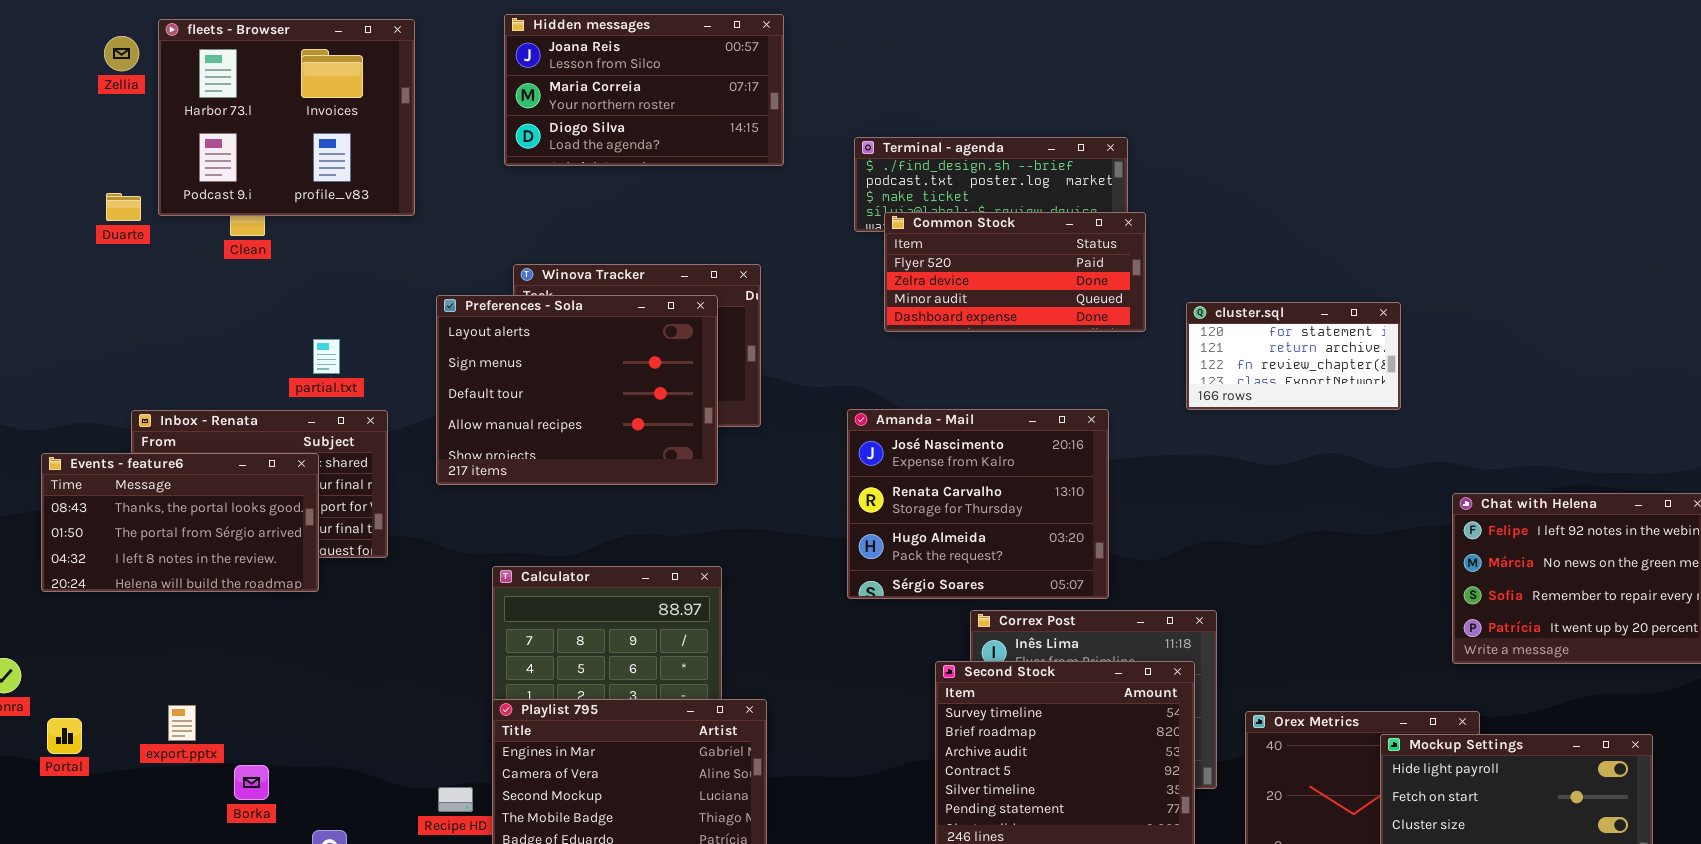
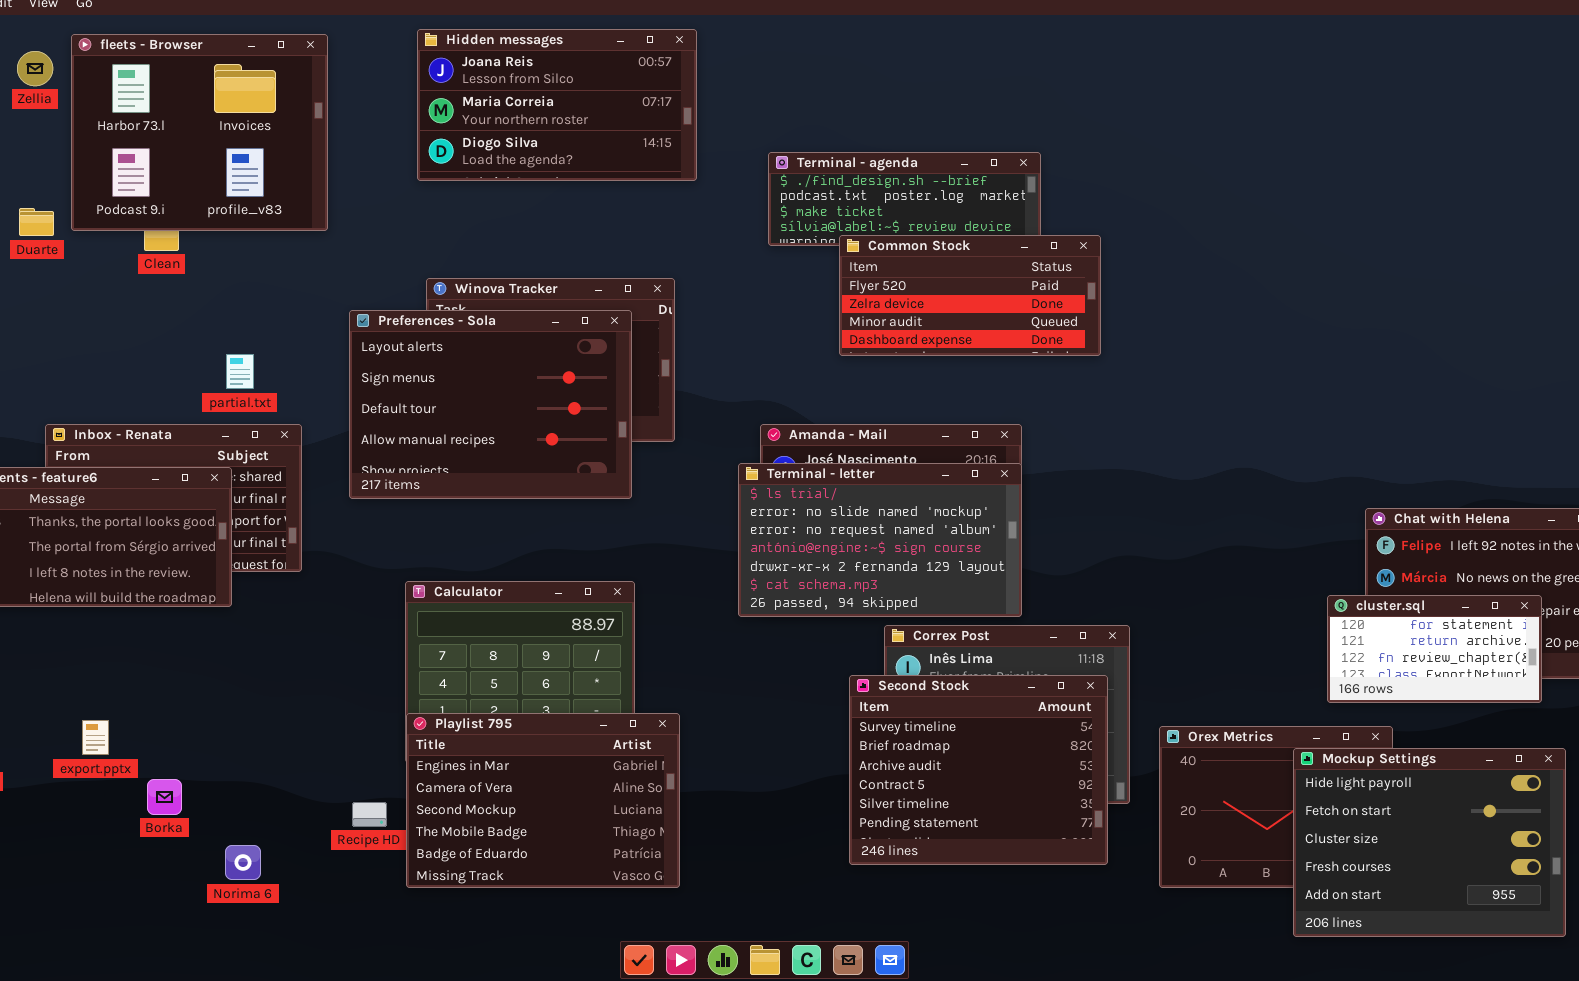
Common Stock: [884,212,1146,332] -> [839,235,1101,356], moved
cluster.sql: [1186,302,1401,410] -> [1327,595,1542,703], moved
Terminal - letter: none -> [738,463,1022,617], opened

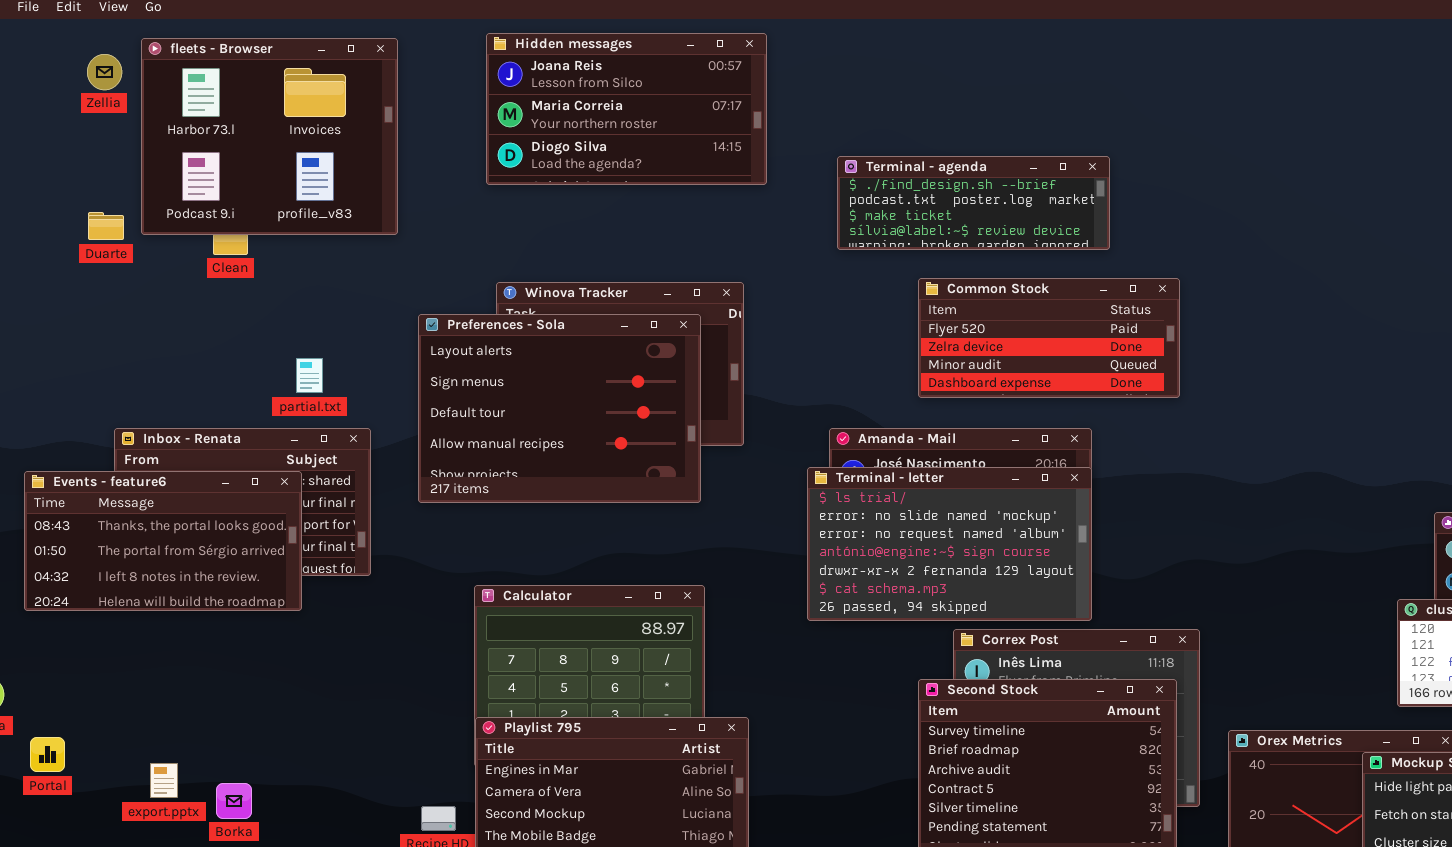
Common Stock: [839,235,1101,356] -> [918,278,1180,398], moved
export.pptx: [82,720,109,755] -> [150,763,178,798], moved

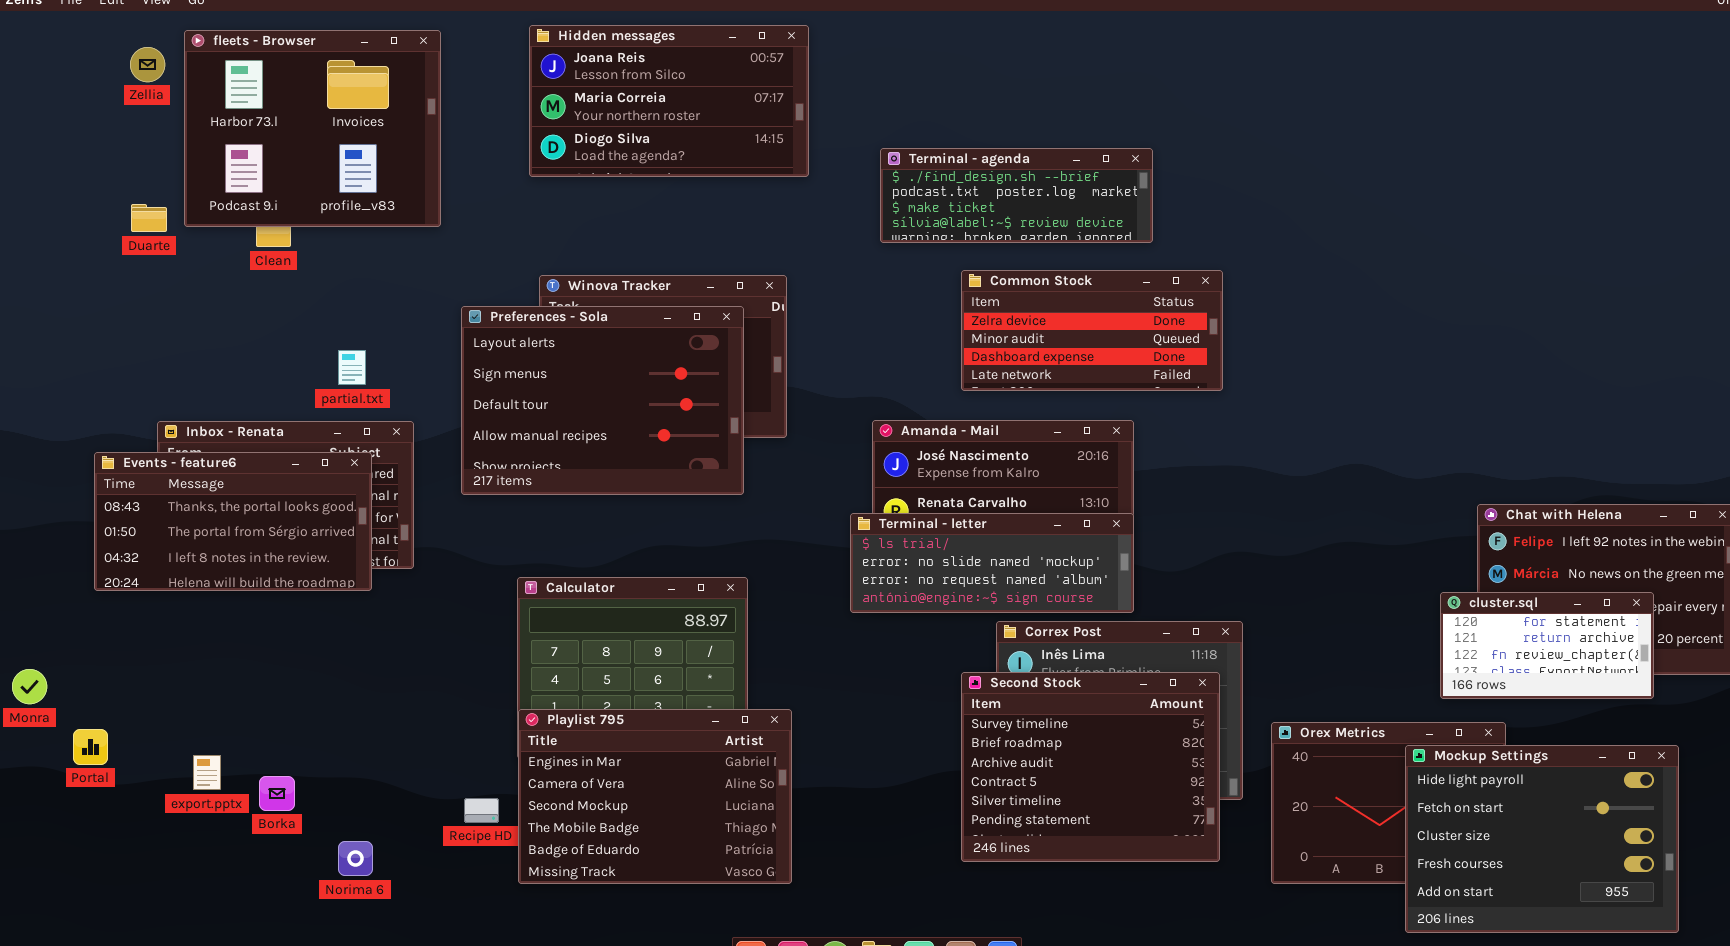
Common Stock: [918,278,1180,398] -> [961,270,1223,391], scrolled down 1 row
Terminal - letter: [807,467,1092,621] -> [850,513,1134,613], resized
Events - feature6: [24,471,302,611] -> [94,452,372,591], moved

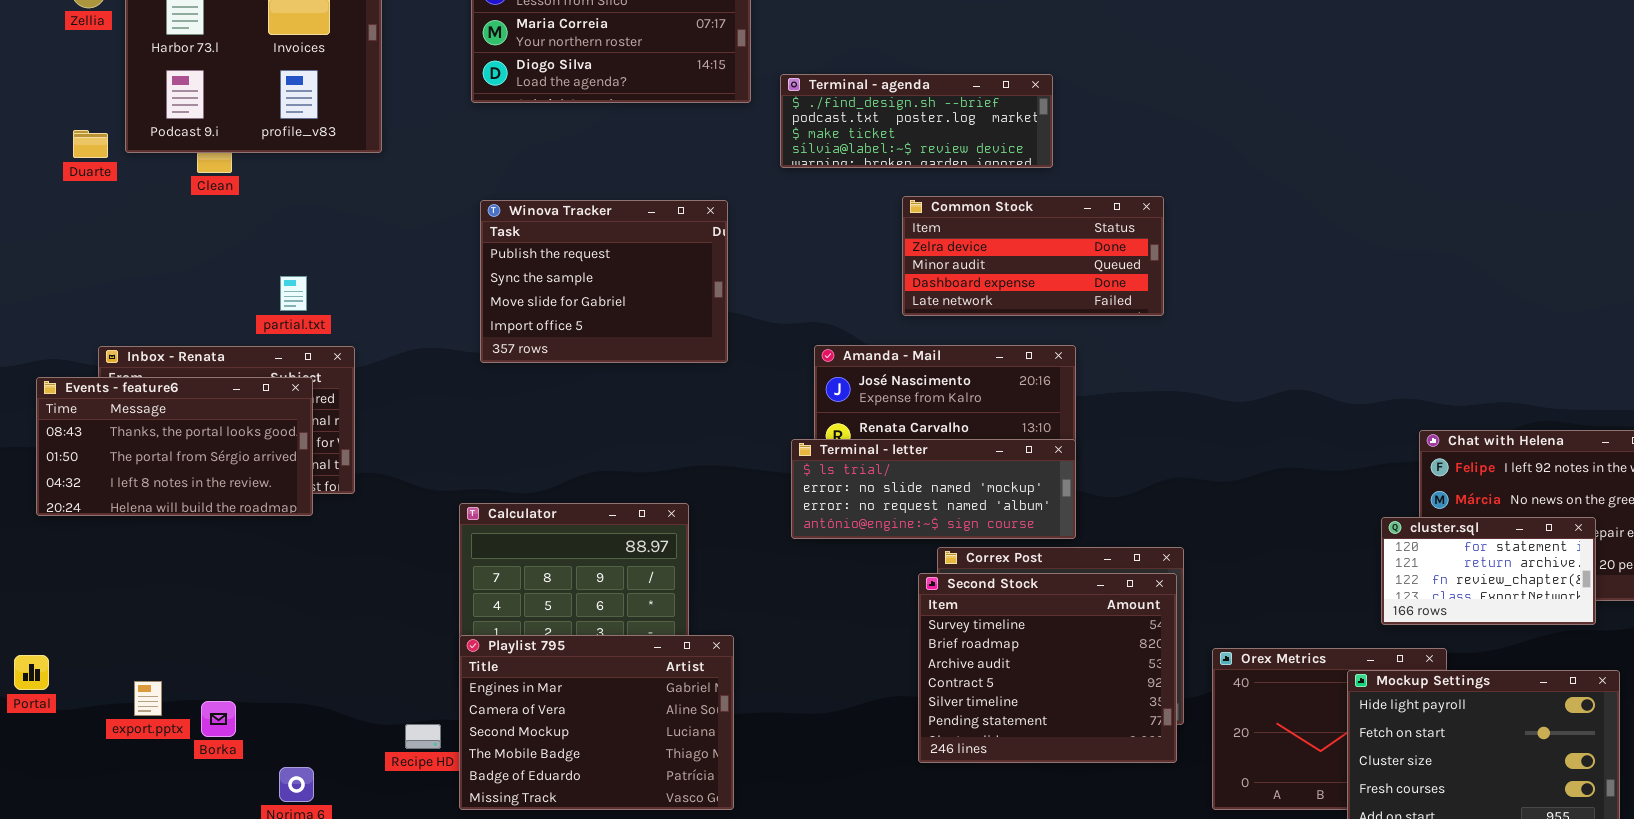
Terminal - agenda: [880,148,1153,243] -> [780,74,1053,168], moved
Preferences - Sola: [461,306,744,495] -> none, closed
Second Stock: [961,672,1220,862] -> [918,573,1177,763], moved

